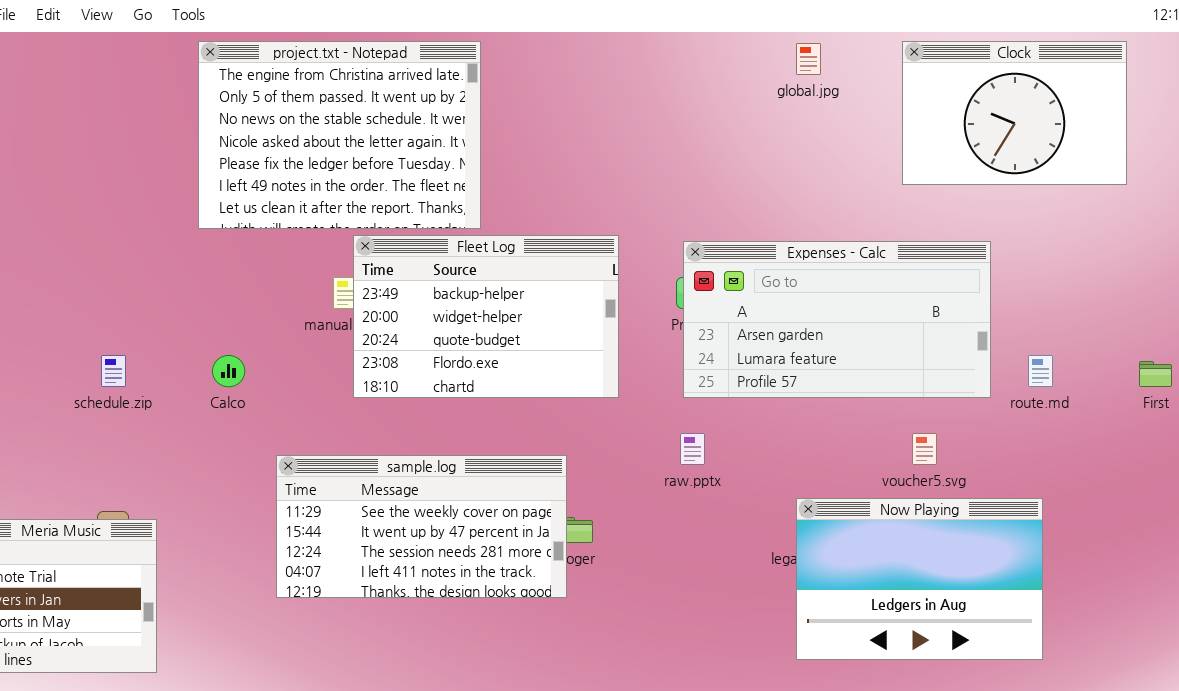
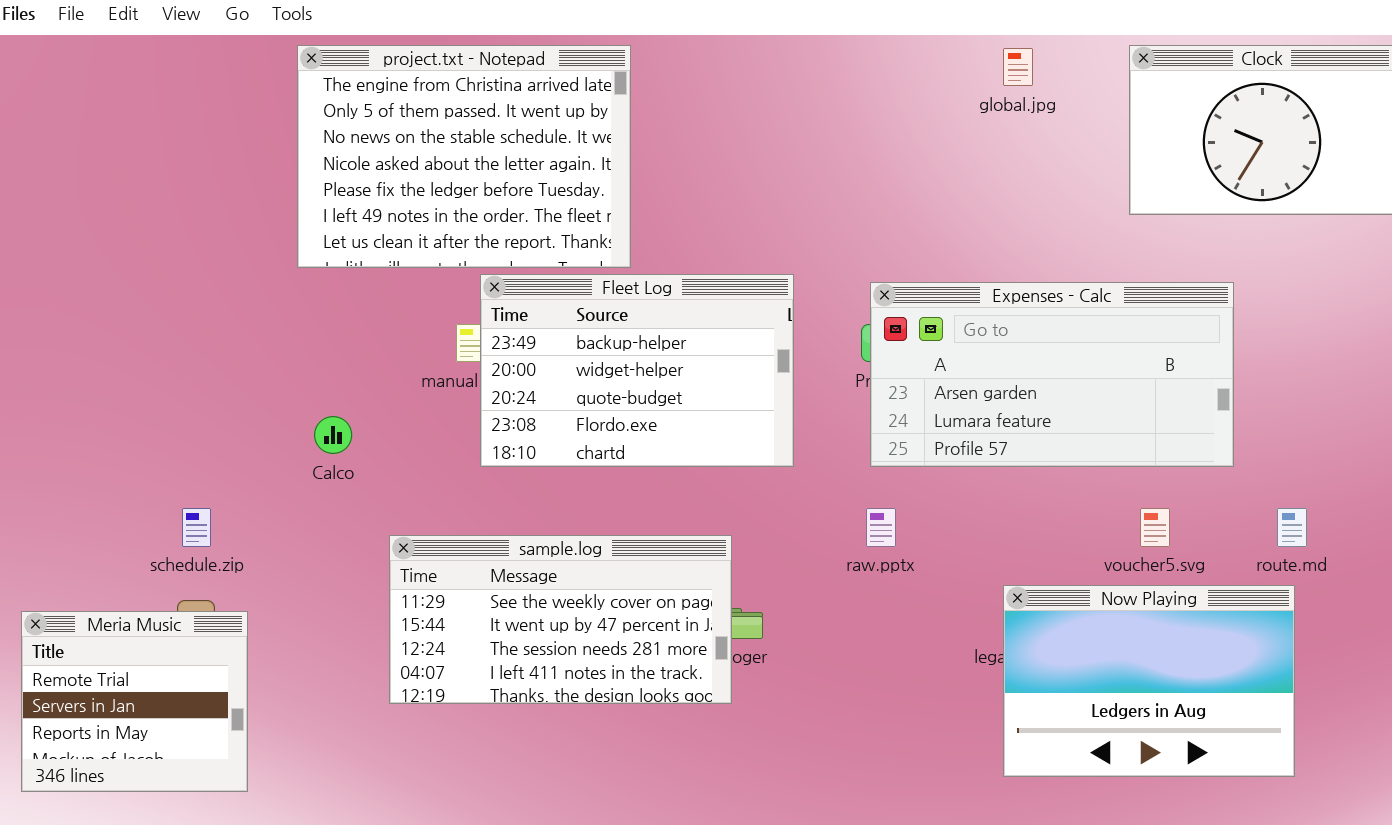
schedule.zip: [101,355,126,387] -> [182,508,211,547], moved
route.md: [1028,355,1053,387] -> [1277,508,1307,547], moved

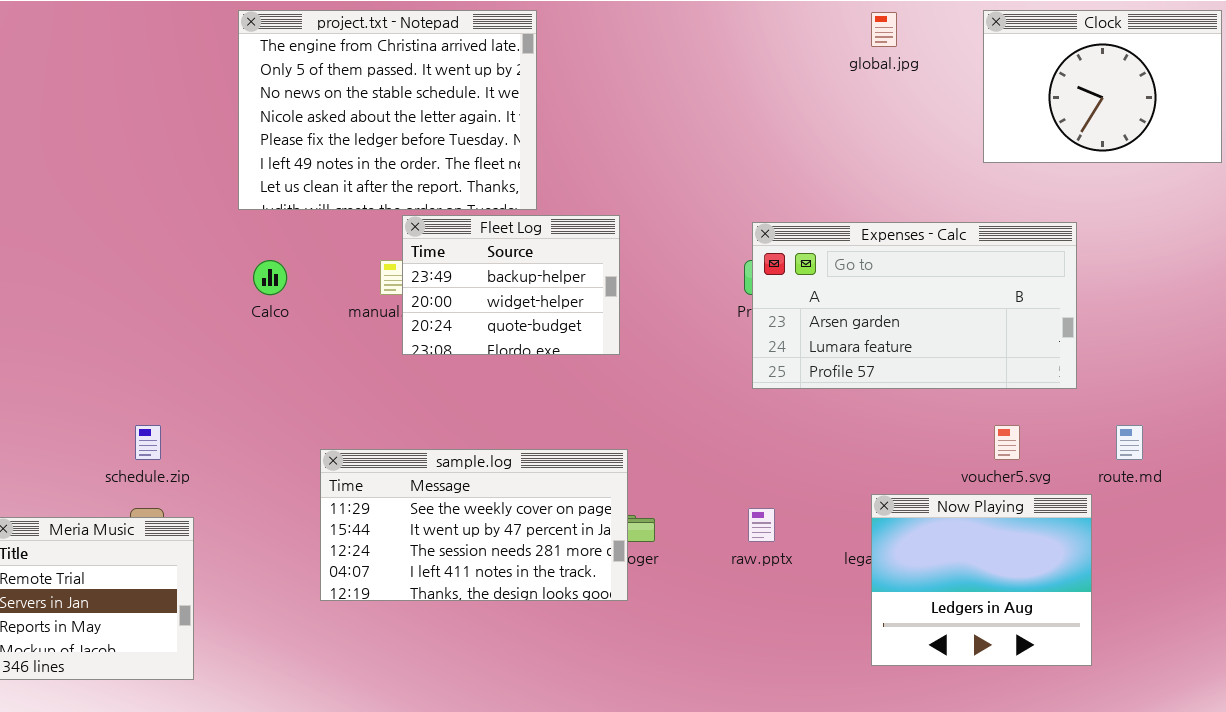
Fleet Log: [480,274,794,467] -> [402,215,620,355], resized
Calco: [314,416,352,454] -> [253,260,287,295], moved
raw.pptx: [866,508,896,547] -> [748,508,775,542], moved
Now Playing: [1003,585,1295,777] -> [871,494,1092,666], resized

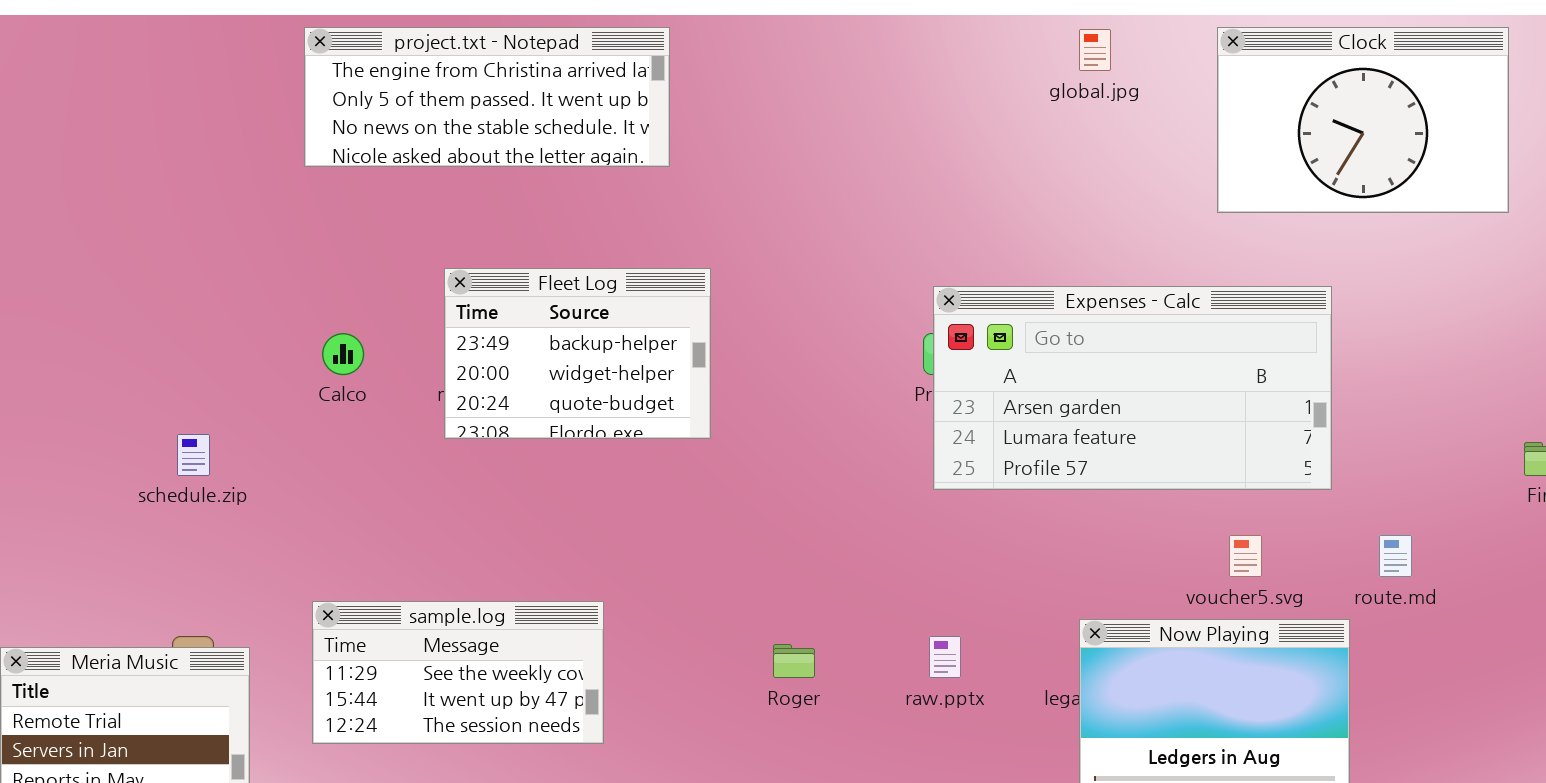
project.txt - Notepad: [238,10,537,210] -> [304,27,670,167], resized
Fleet Log: [402,215,620,355] -> [444,268,711,439], moved
schedule.zip: [135,425,161,460] -> [177,434,210,476], moved
sample.log: [320,449,628,601] -> [312,601,604,744], moved, resized

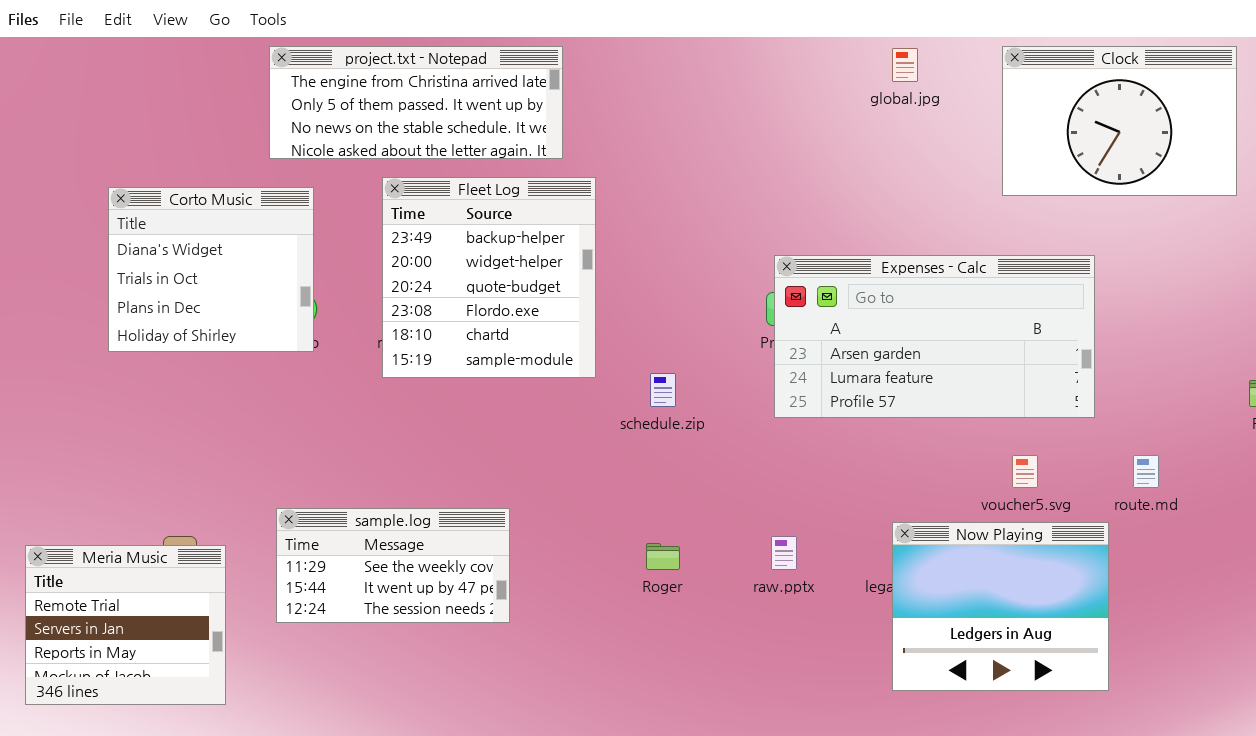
Corto Music: none -> [108,187,314,352], opened
Fleet Log: [444,268,711,439] -> [382,177,596,378], resized
schedule.zip: [177,434,210,476] -> [650,373,676,407], moved

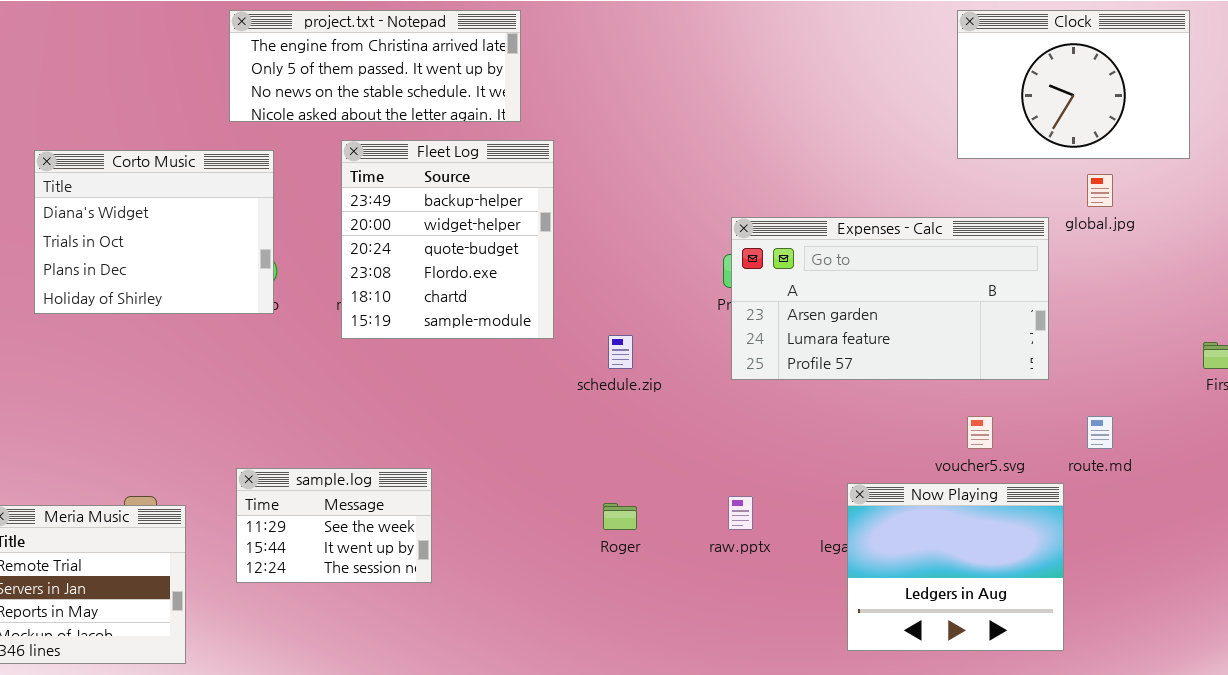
global.jpg: [892,48,918,82] -> [1087,174,1113,207], moved
Corto Music: [108,187,314,352] -> [34,150,274,314], resized
sample.log: [276,508,510,623] -> [236,468,432,583], resized

